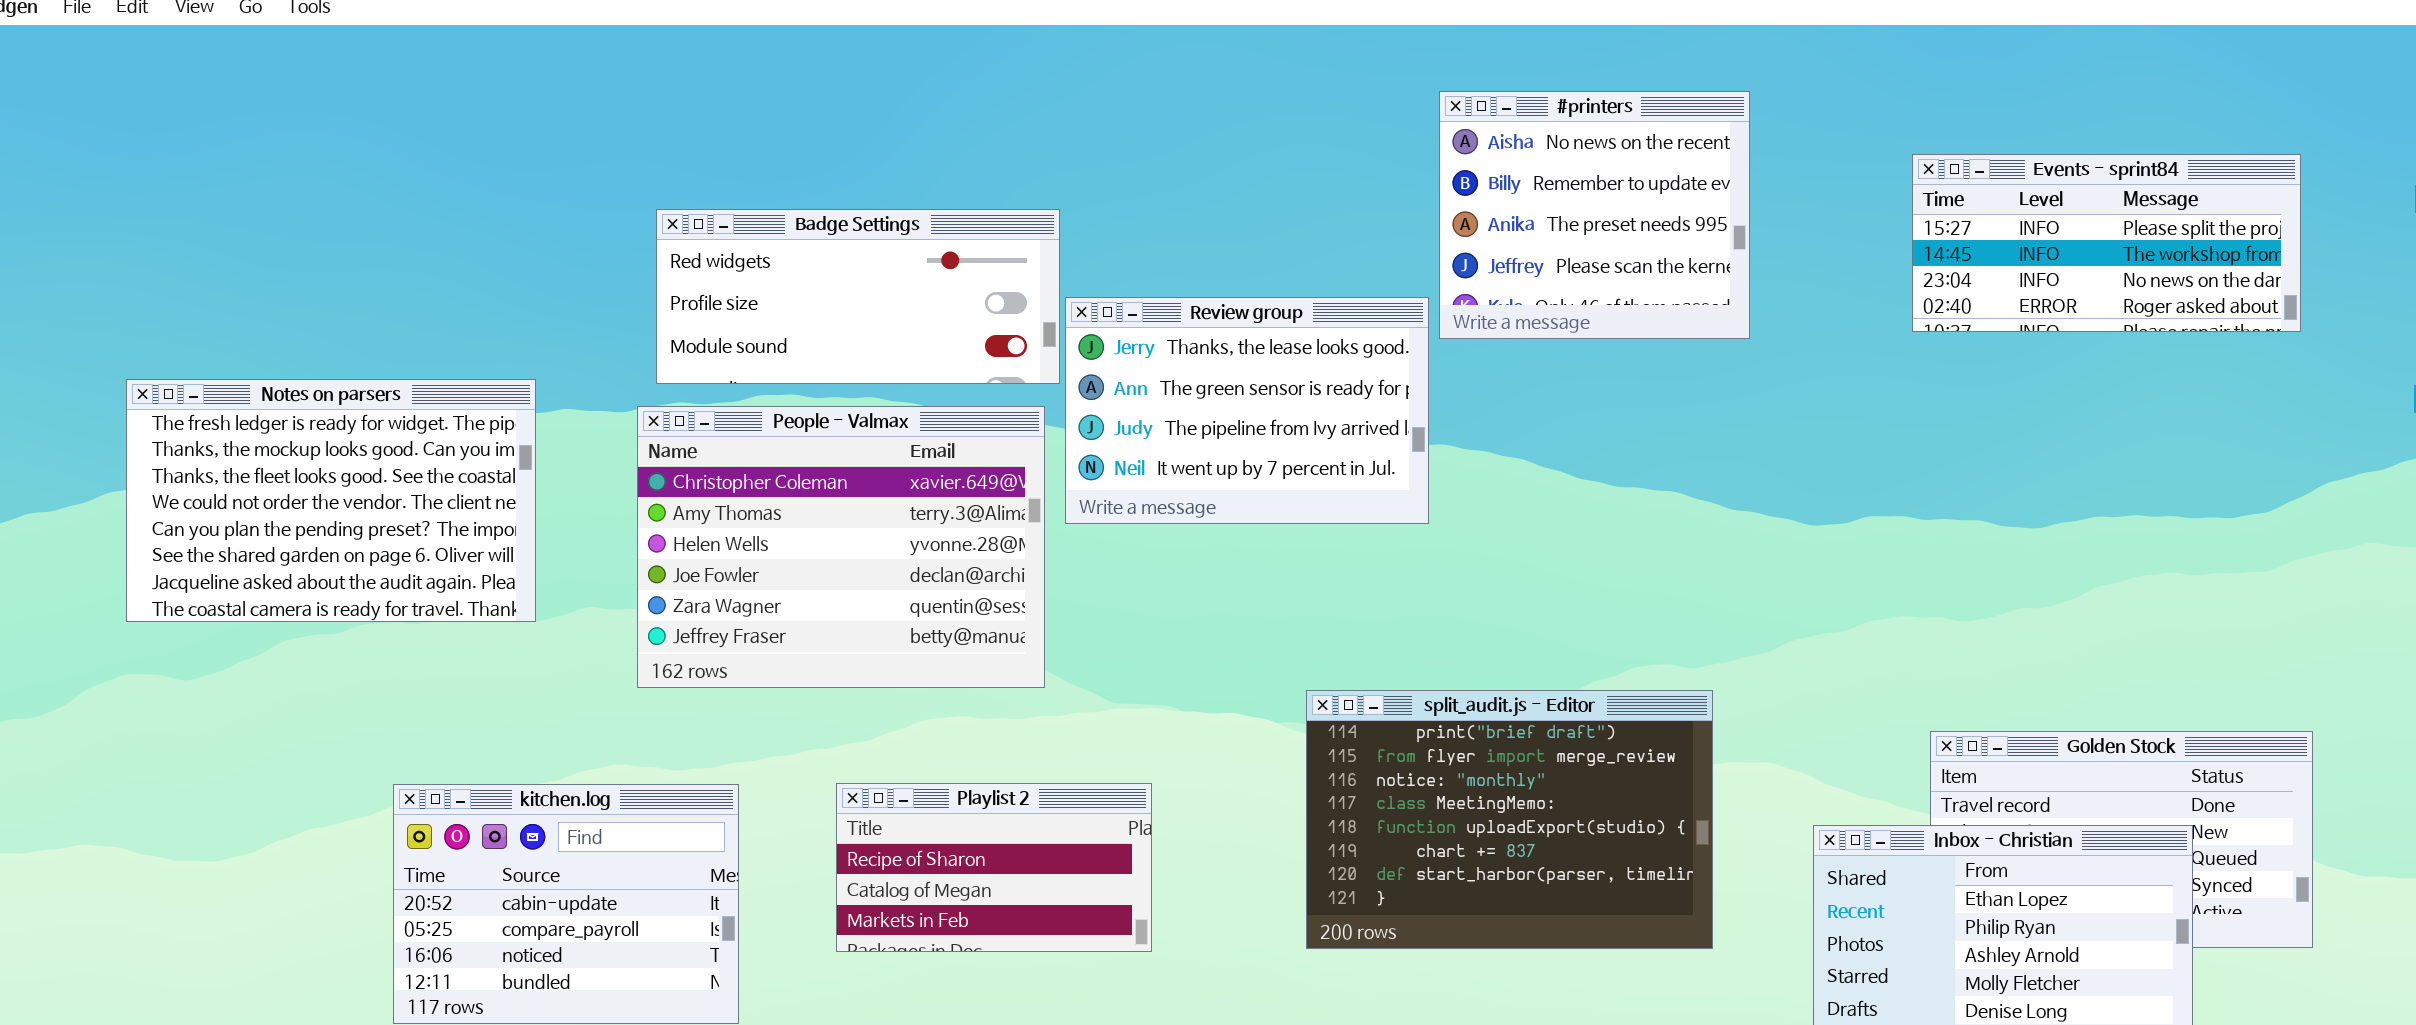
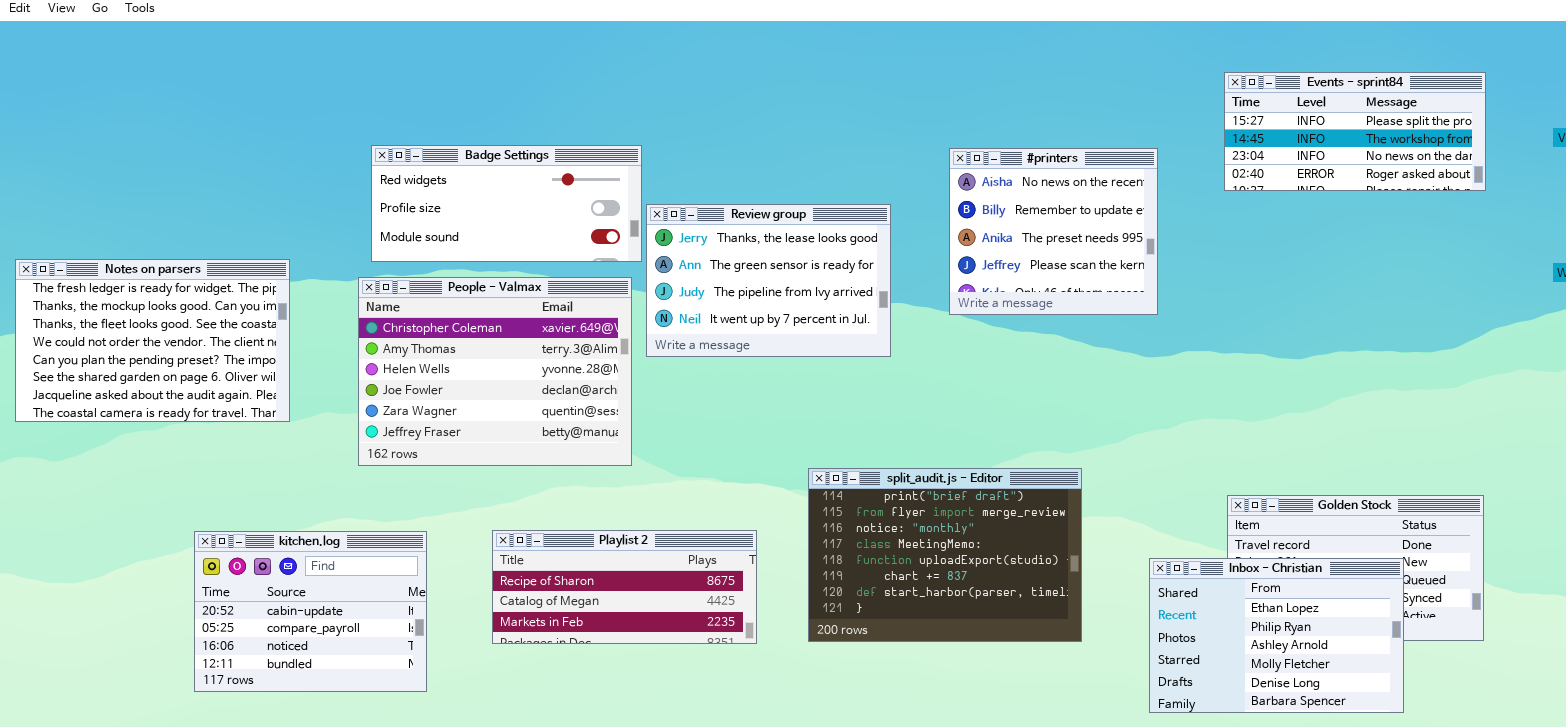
#printers: [1439,91,1750,339] -> [949,148,1158,315], moved
Events - sprint84: [1912,154,2301,332] -> [1224,72,1486,191], moved
Playlist 2: [836,783,1152,952] -> [492,530,757,644], resized

